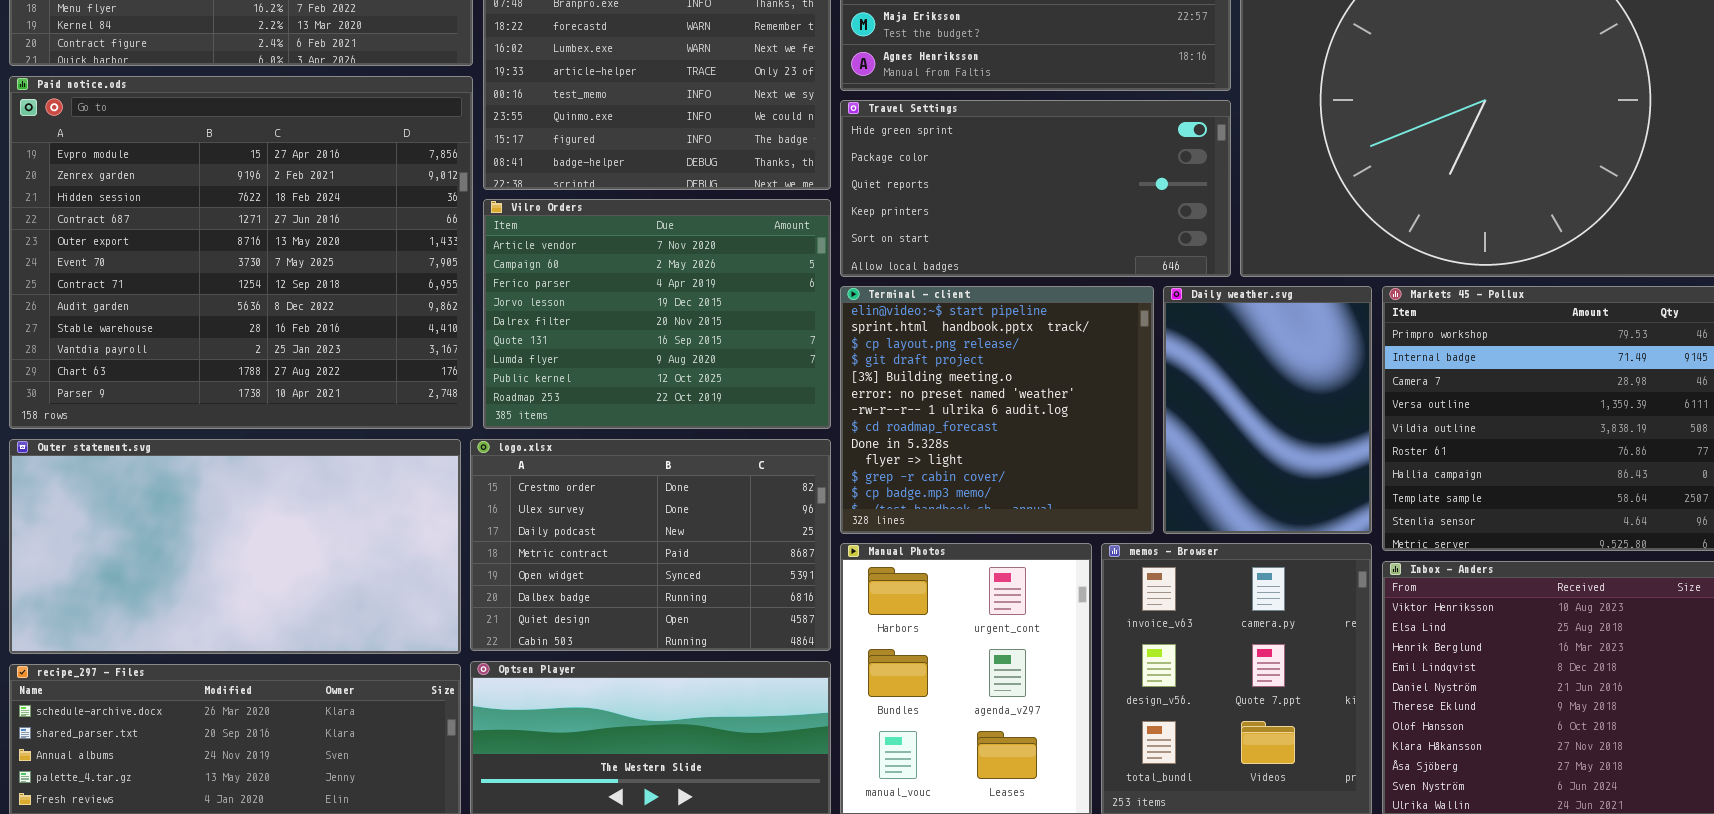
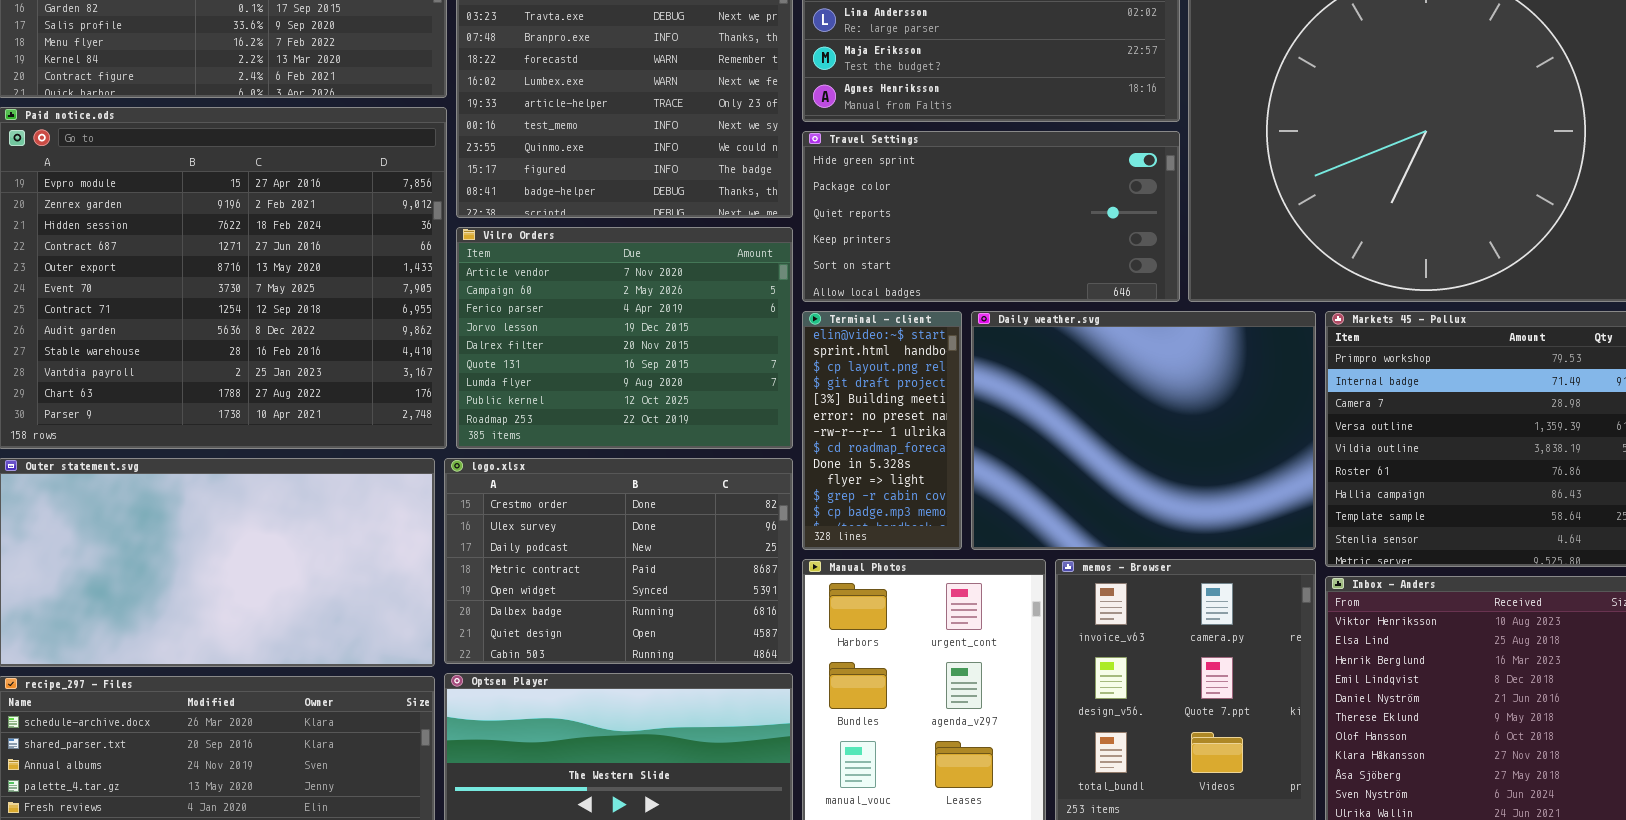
Terminal - client: [840,286,1154,534] -> [802,311,962,550], resized
Daily weather.svg: [1163,286,1372,534] -> [971,311,1316,550], resized

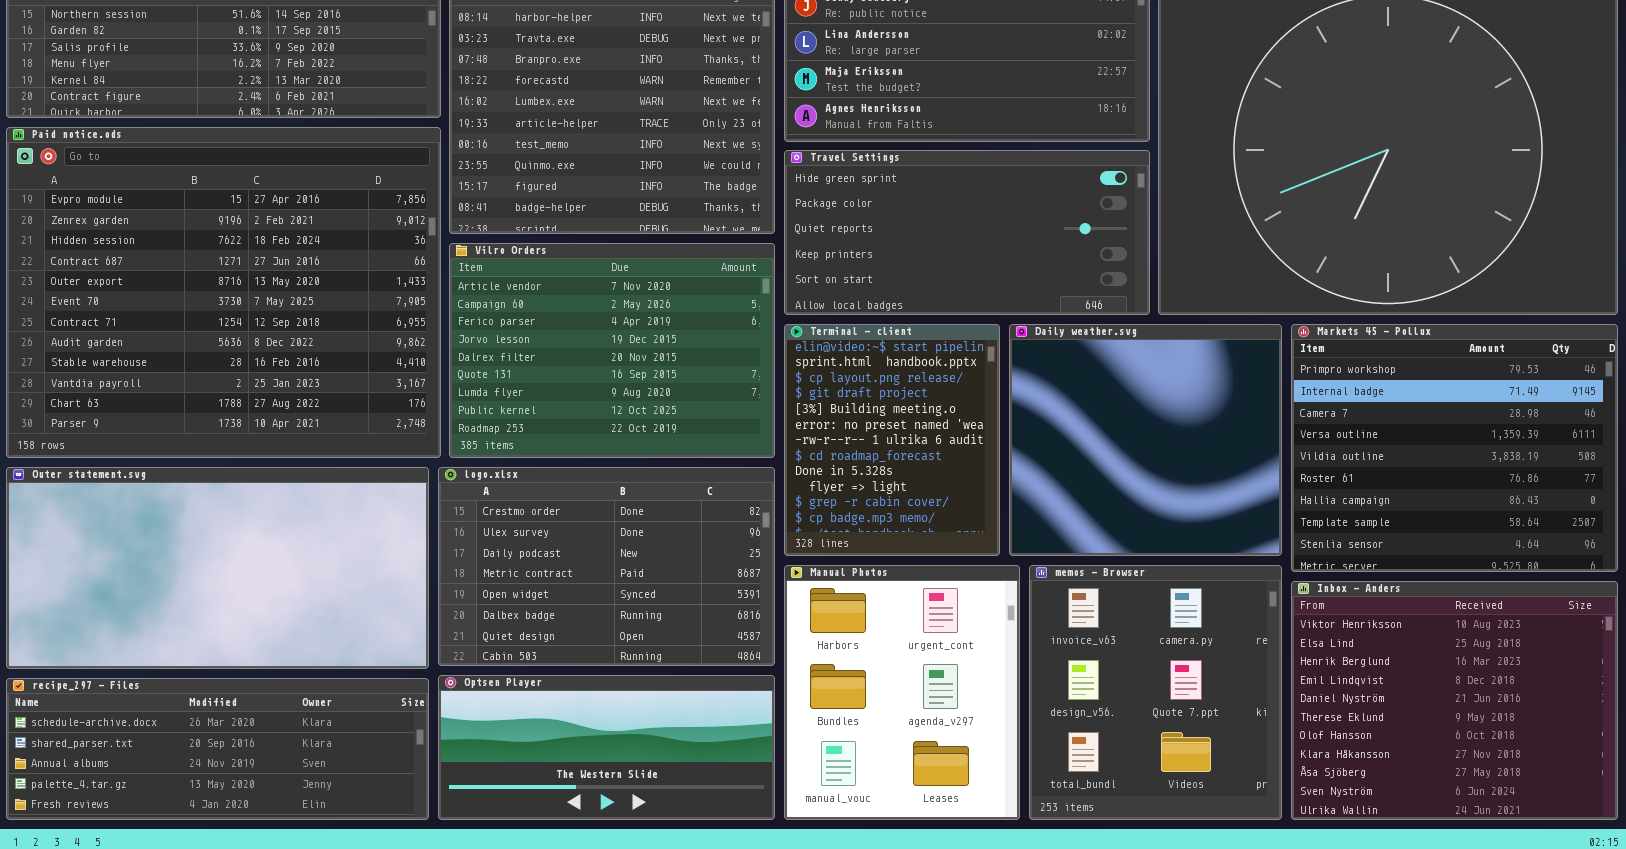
Terminal - client: [802,311,962,550] -> [784,324,1000,556], resized
Daily weather.svg: [971,311,1316,550] -> [1009,324,1282,556], resized

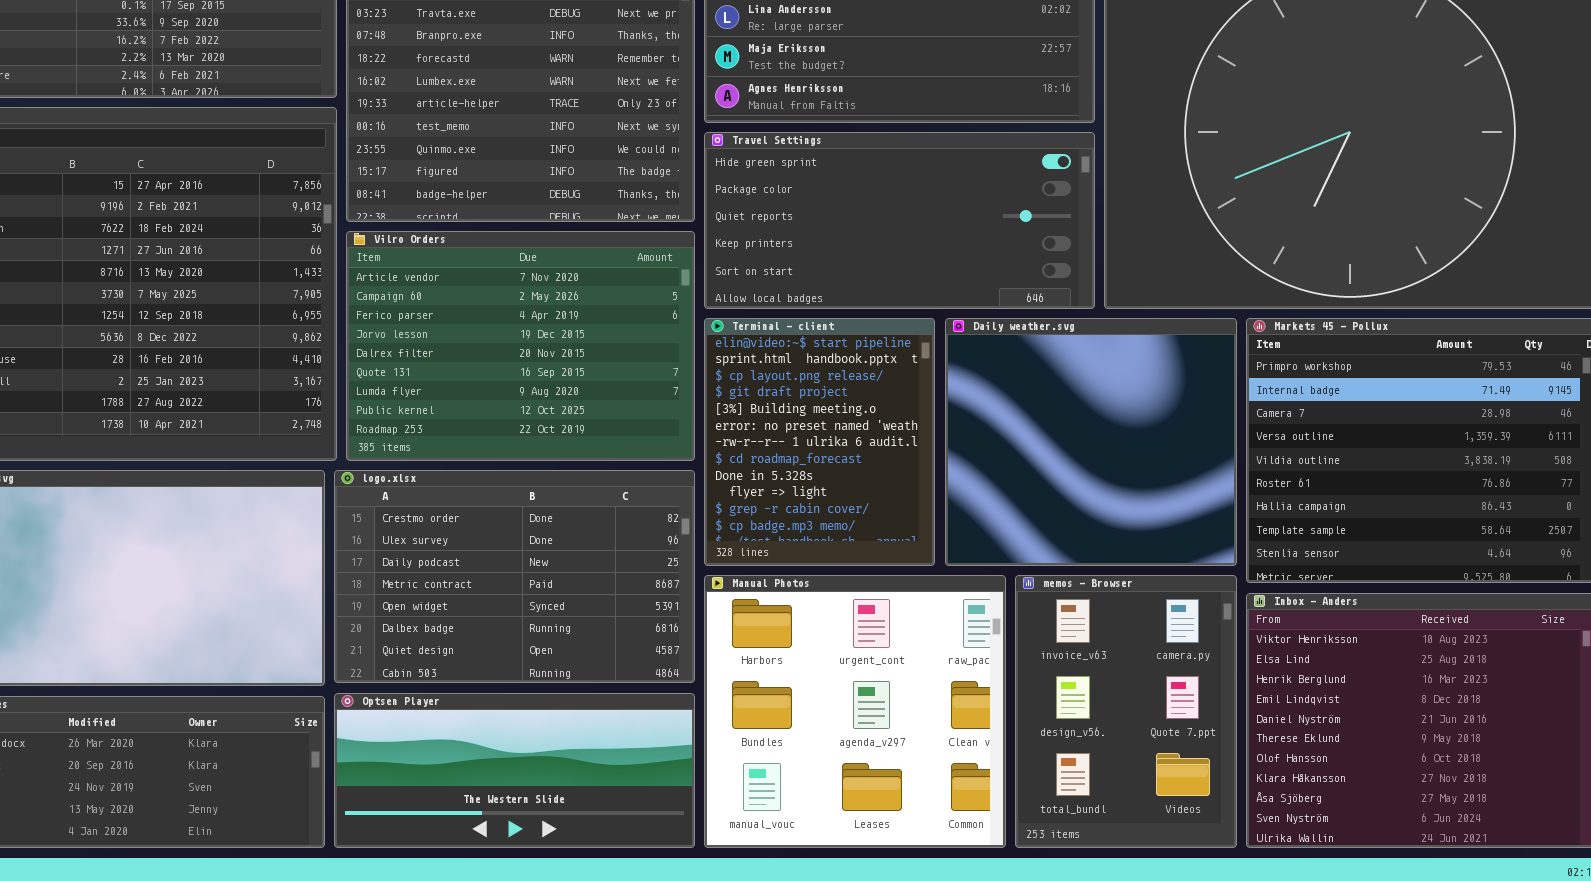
Manual Photos: [784,565,1020,820] -> [704,575,1006,848], resized
memos - Browser: [1029,565,1282,820] -> [1015,575,1237,848], resized

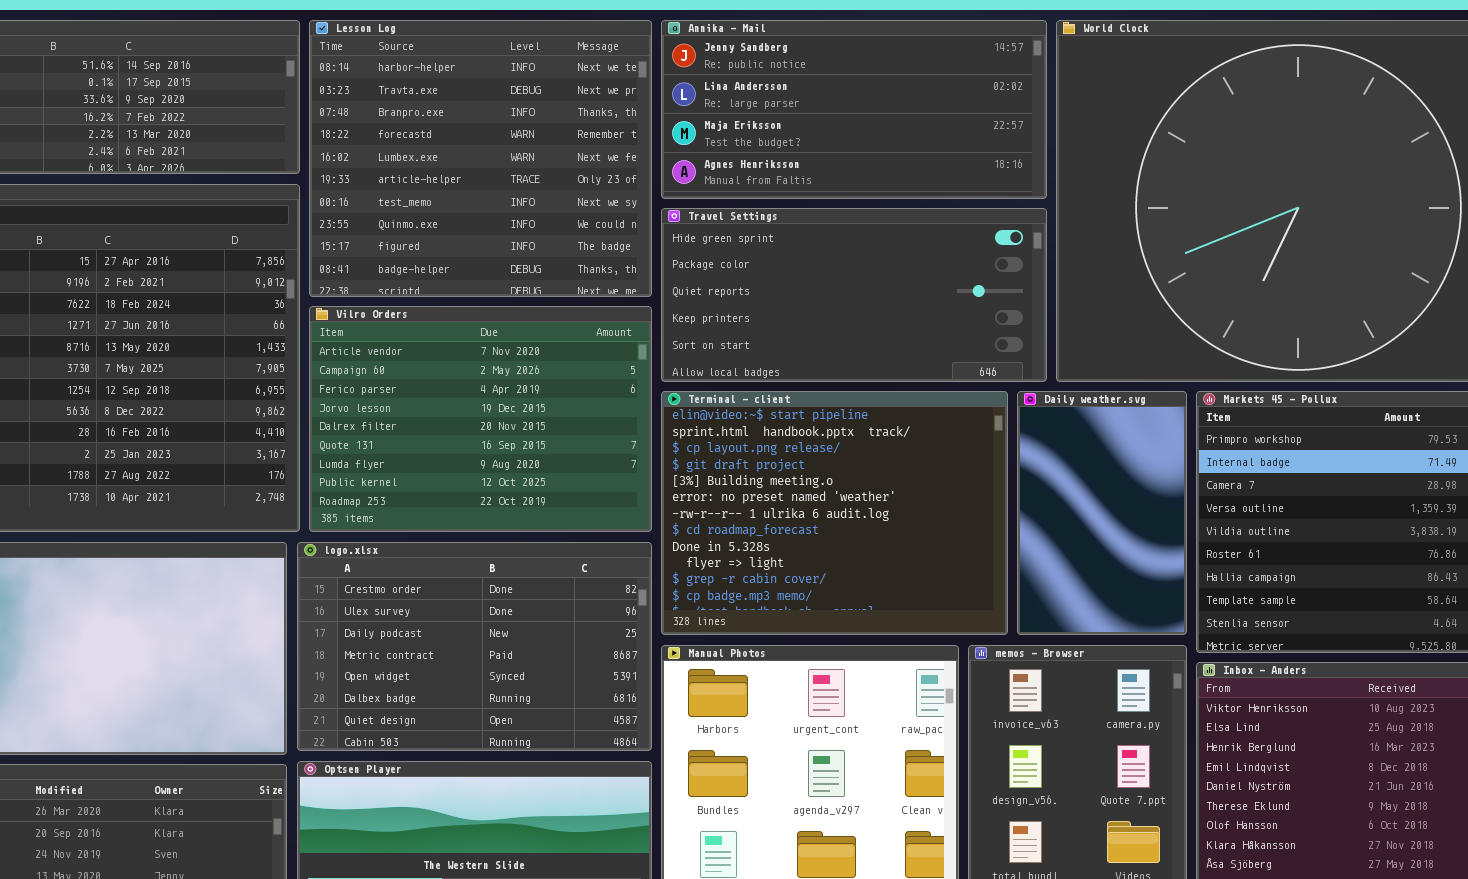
Terminal - client: [704,318,935,566] -> [661,391,1008,635], resized
Daily weather.svg: [945,318,1237,566] -> [1017,391,1187,635], resized

